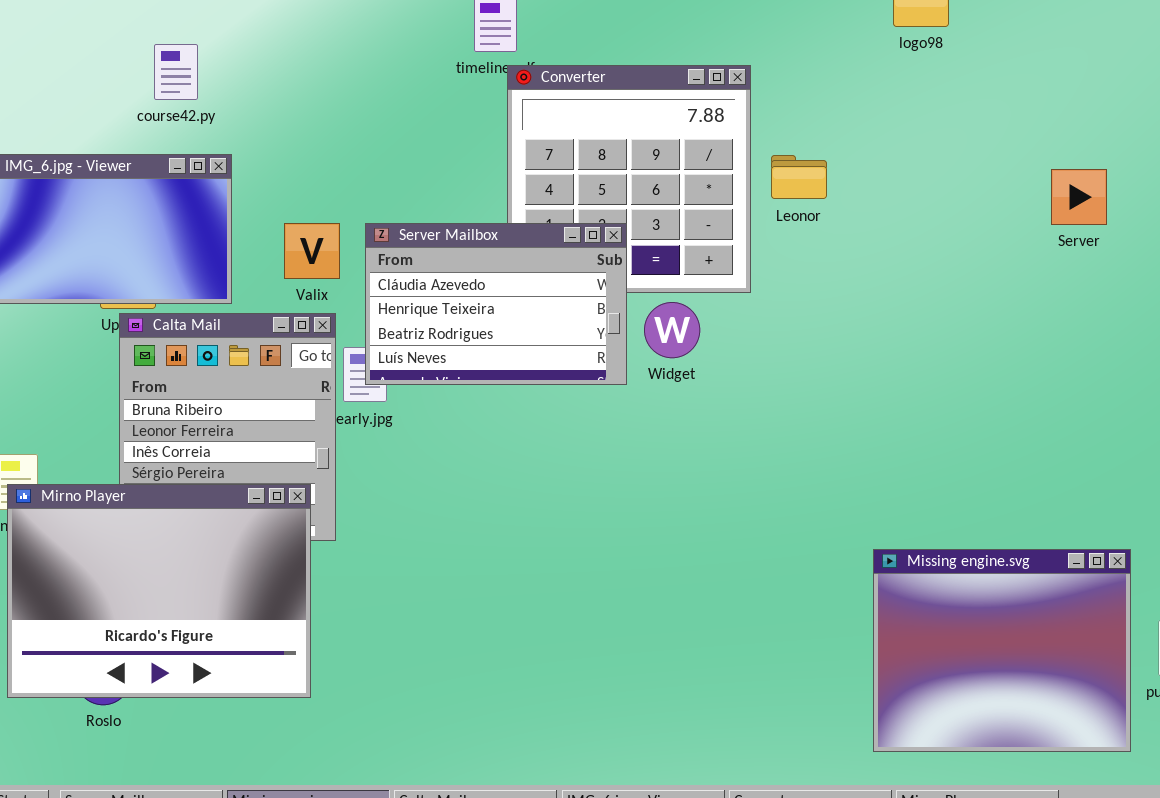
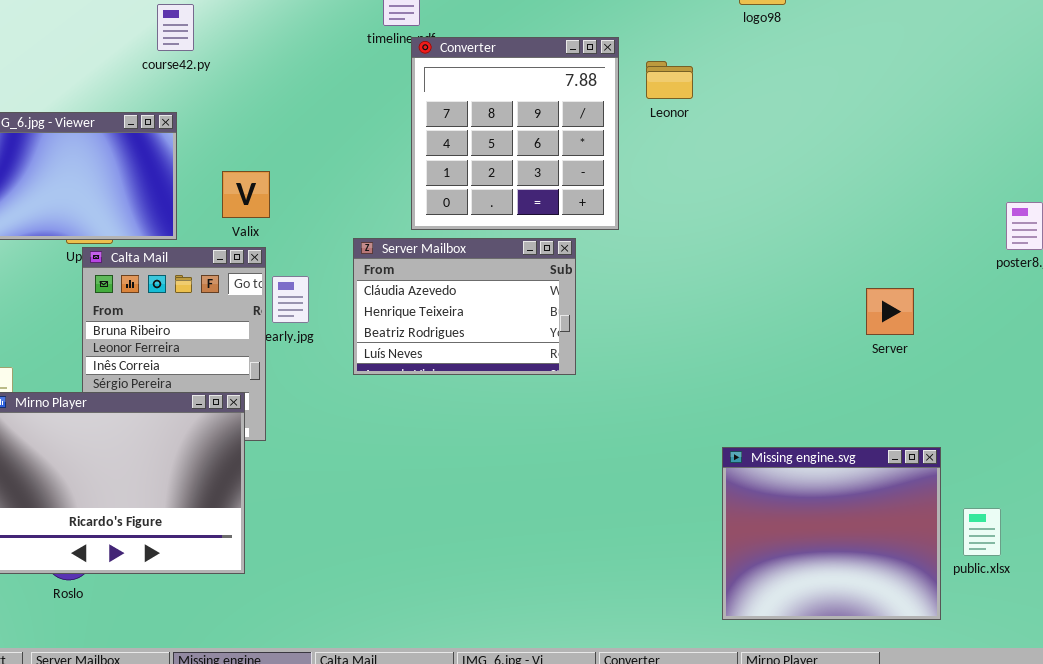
course42.py: [154,44,198,100] -> [157,4,194,51], moved
Leonor: [771,155,827,199] -> [646,61,693,99], moved
Server: [1051,169,1107,225] -> [866,288,914,335], moved
Server Mailbox: [365,223,627,385] -> [353,238,576,375], moved

